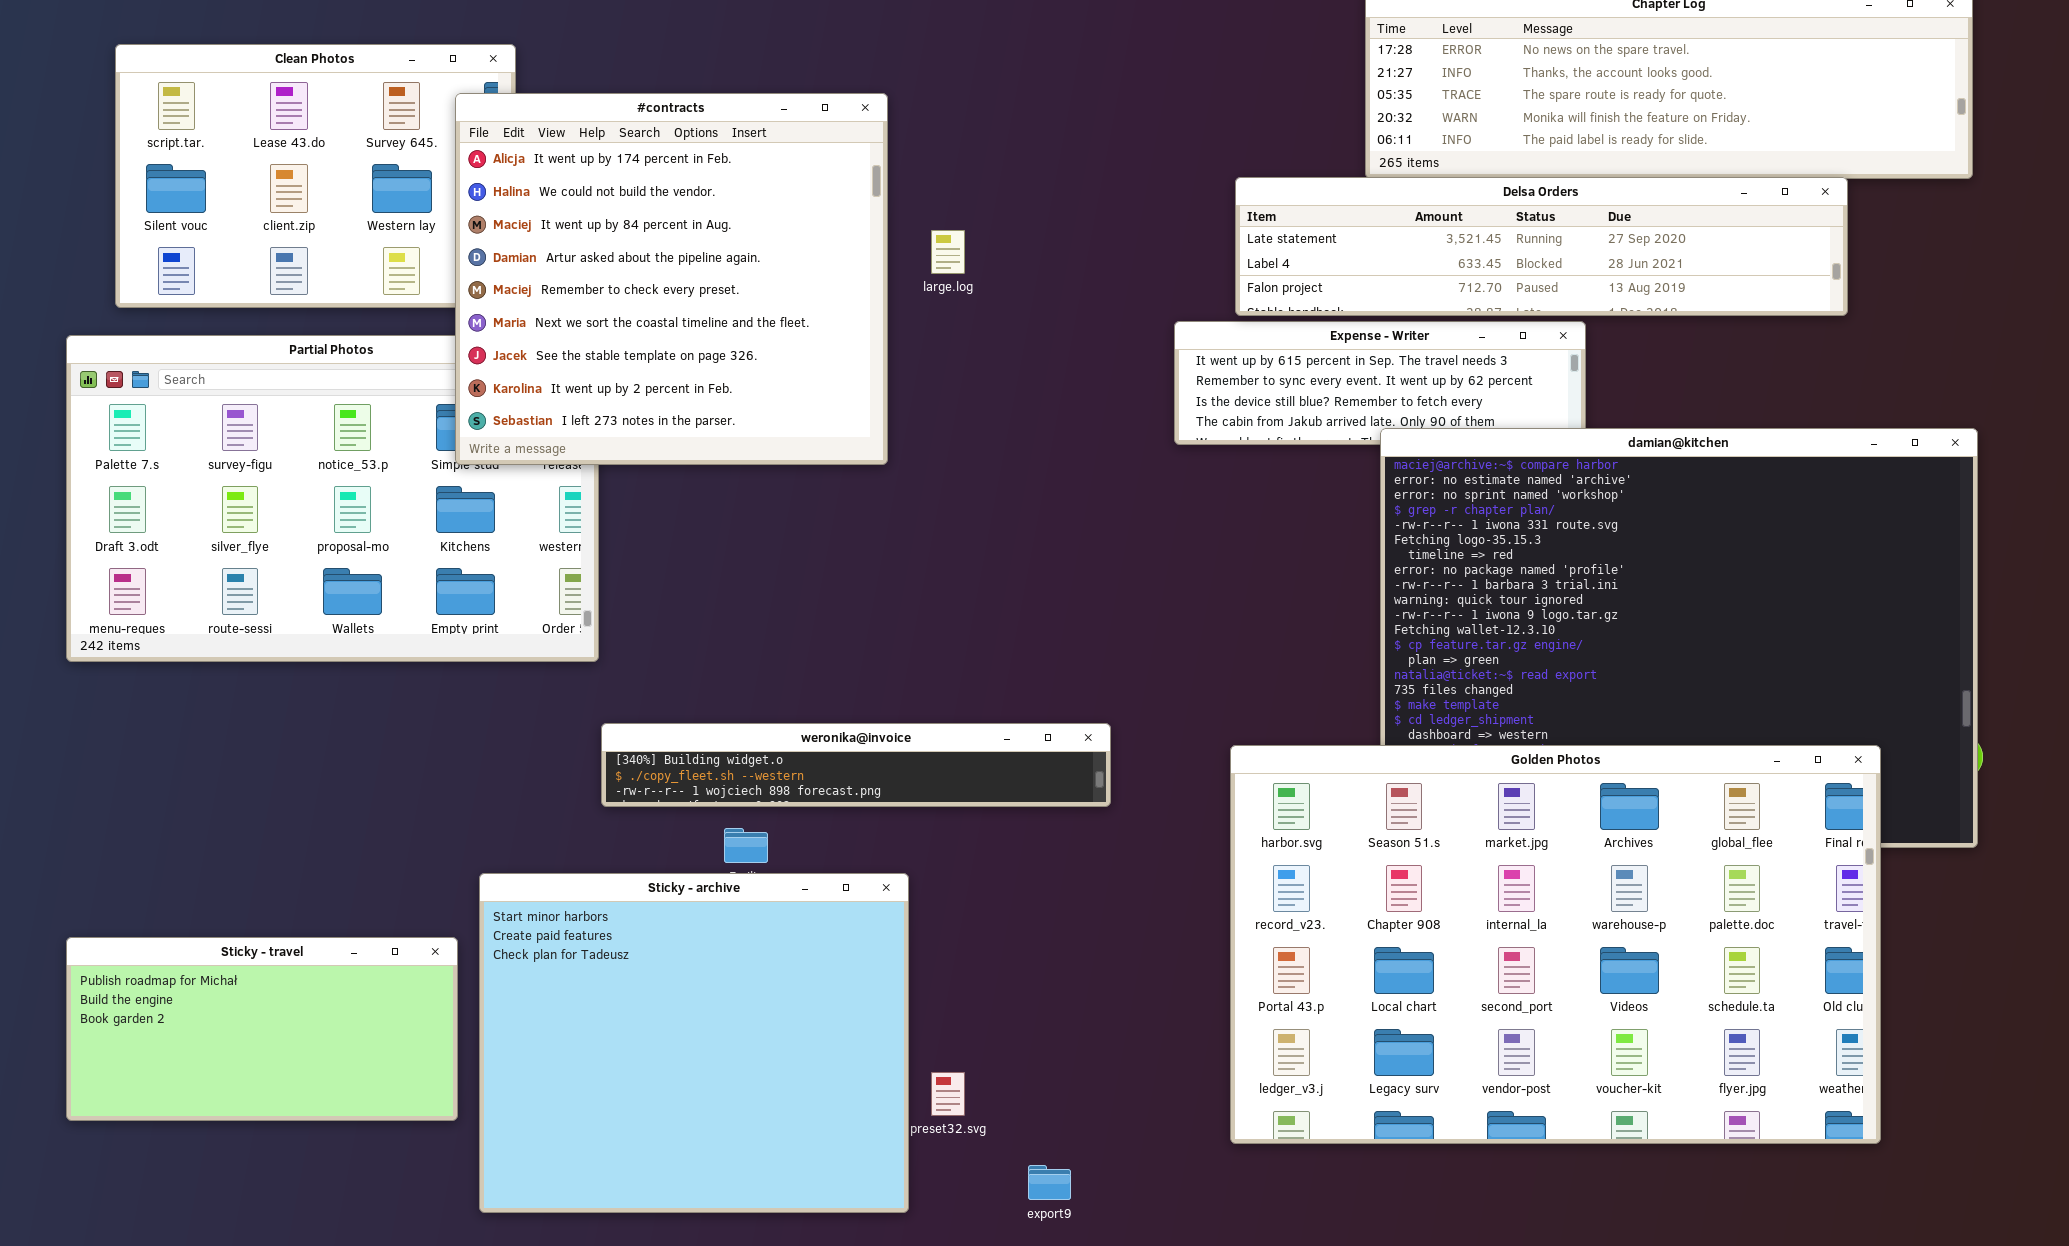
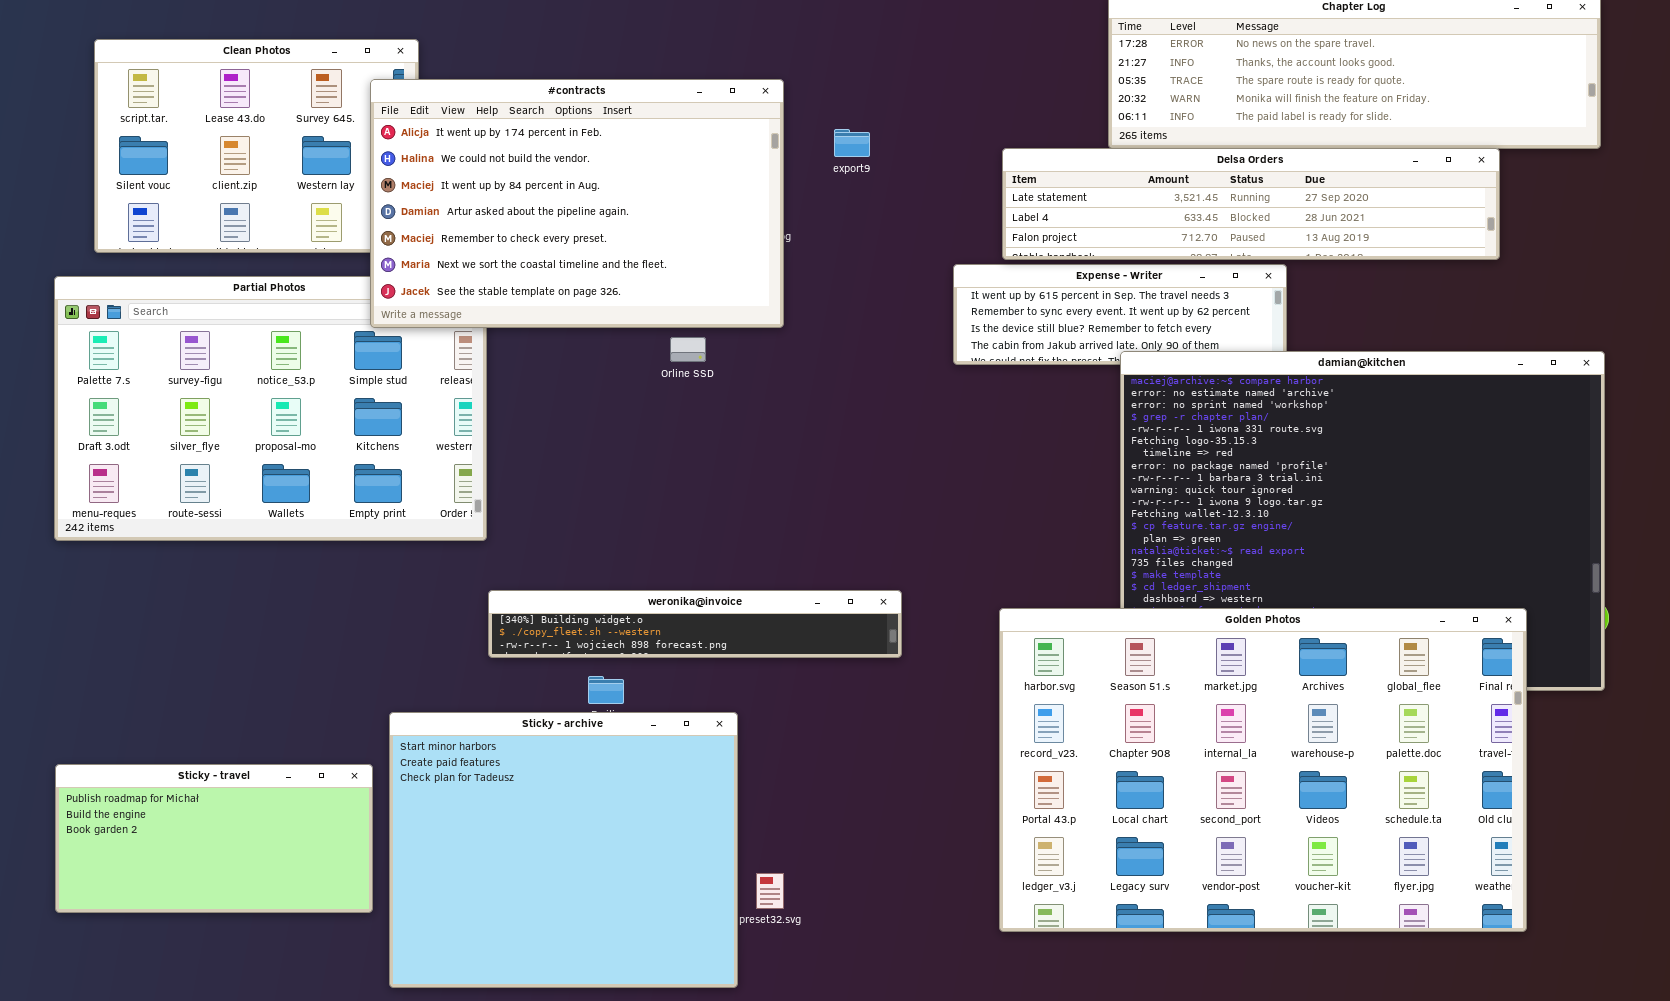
#contracts: [455,93,888,465] -> [370,79,784,328], resized
export9: [1028,1165,1071,1200] -> [834,129,870,157], moved

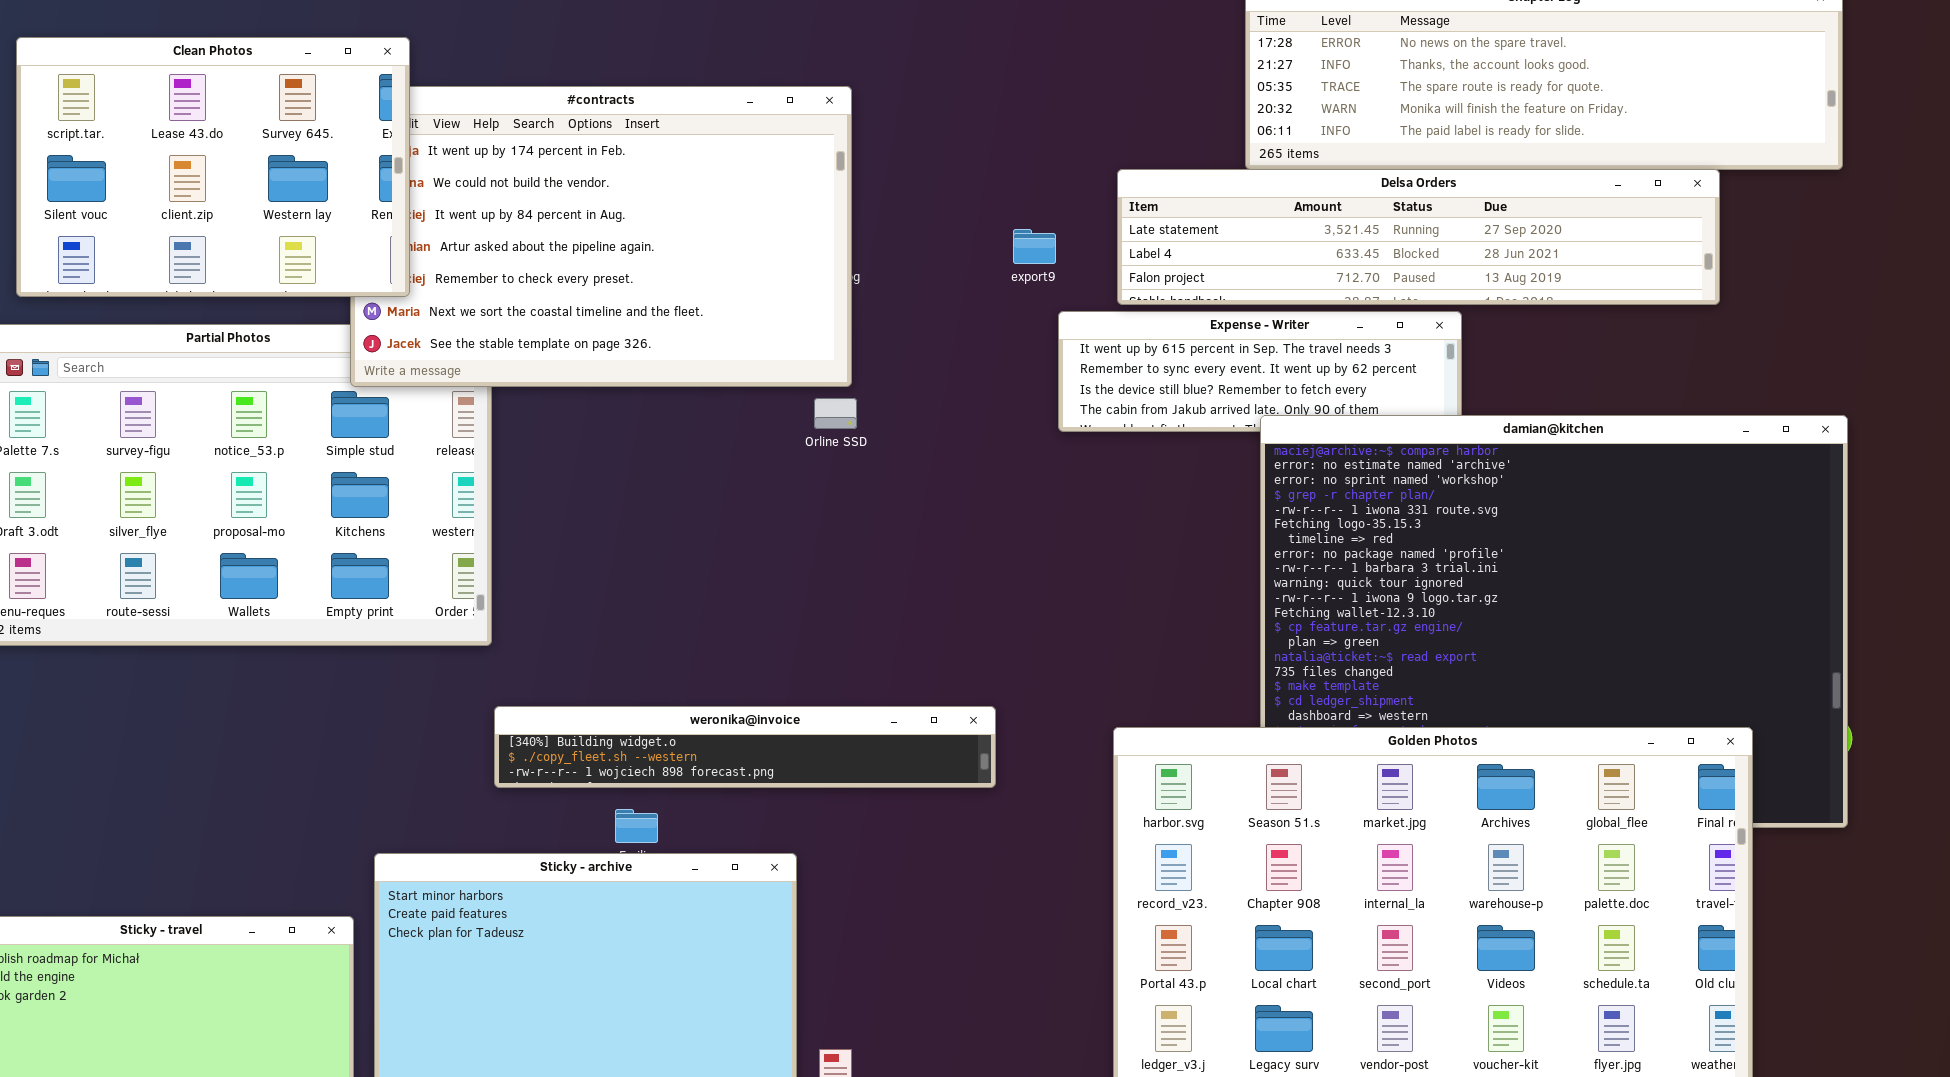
Clean Photos: [94,39,419,253] -> [16,37,410,297], raised
export9: [834,129,870,157] -> [1013,229,1056,264], moved
Orline SSD: [670,337,706,362] -> [814,398,857,429], moved

